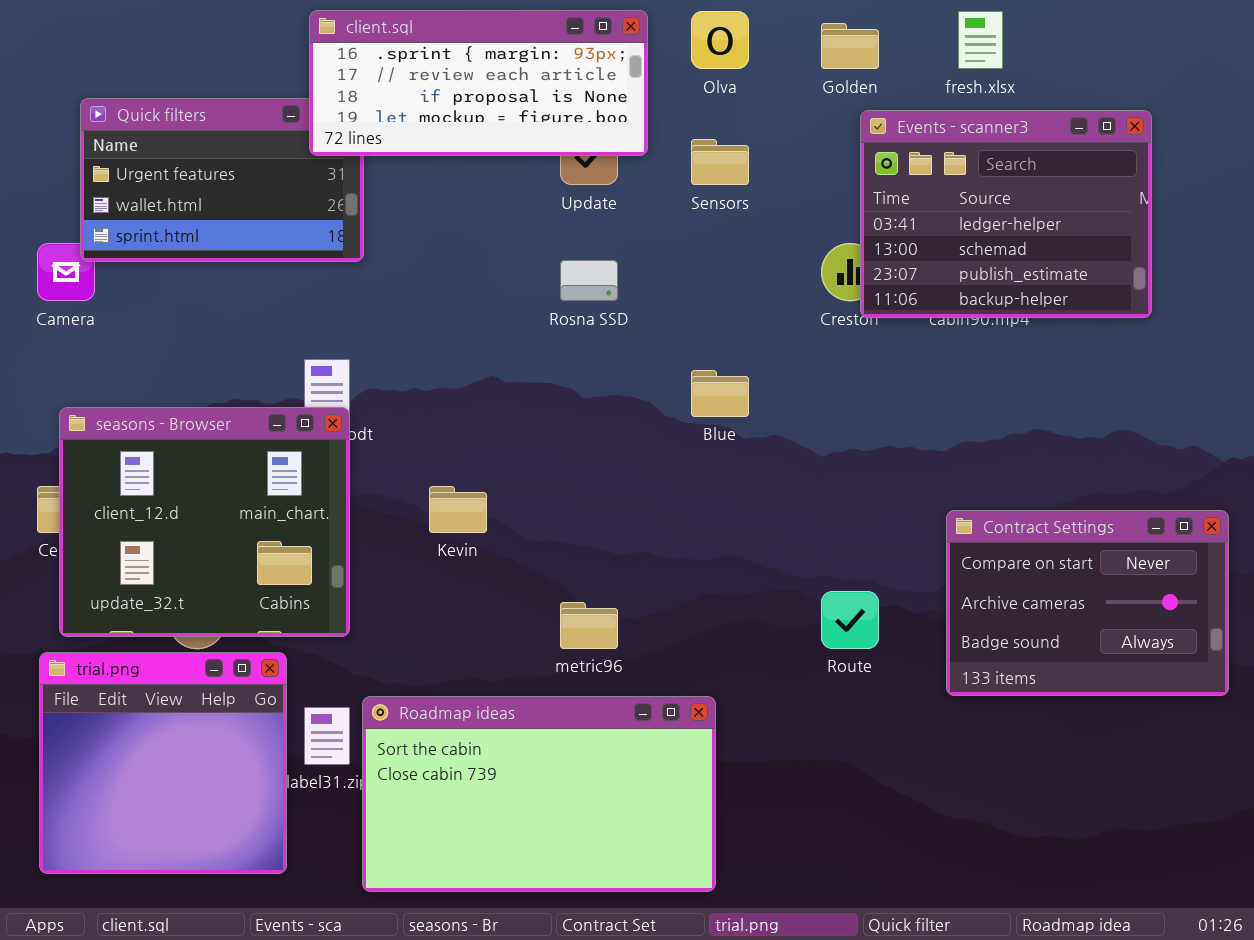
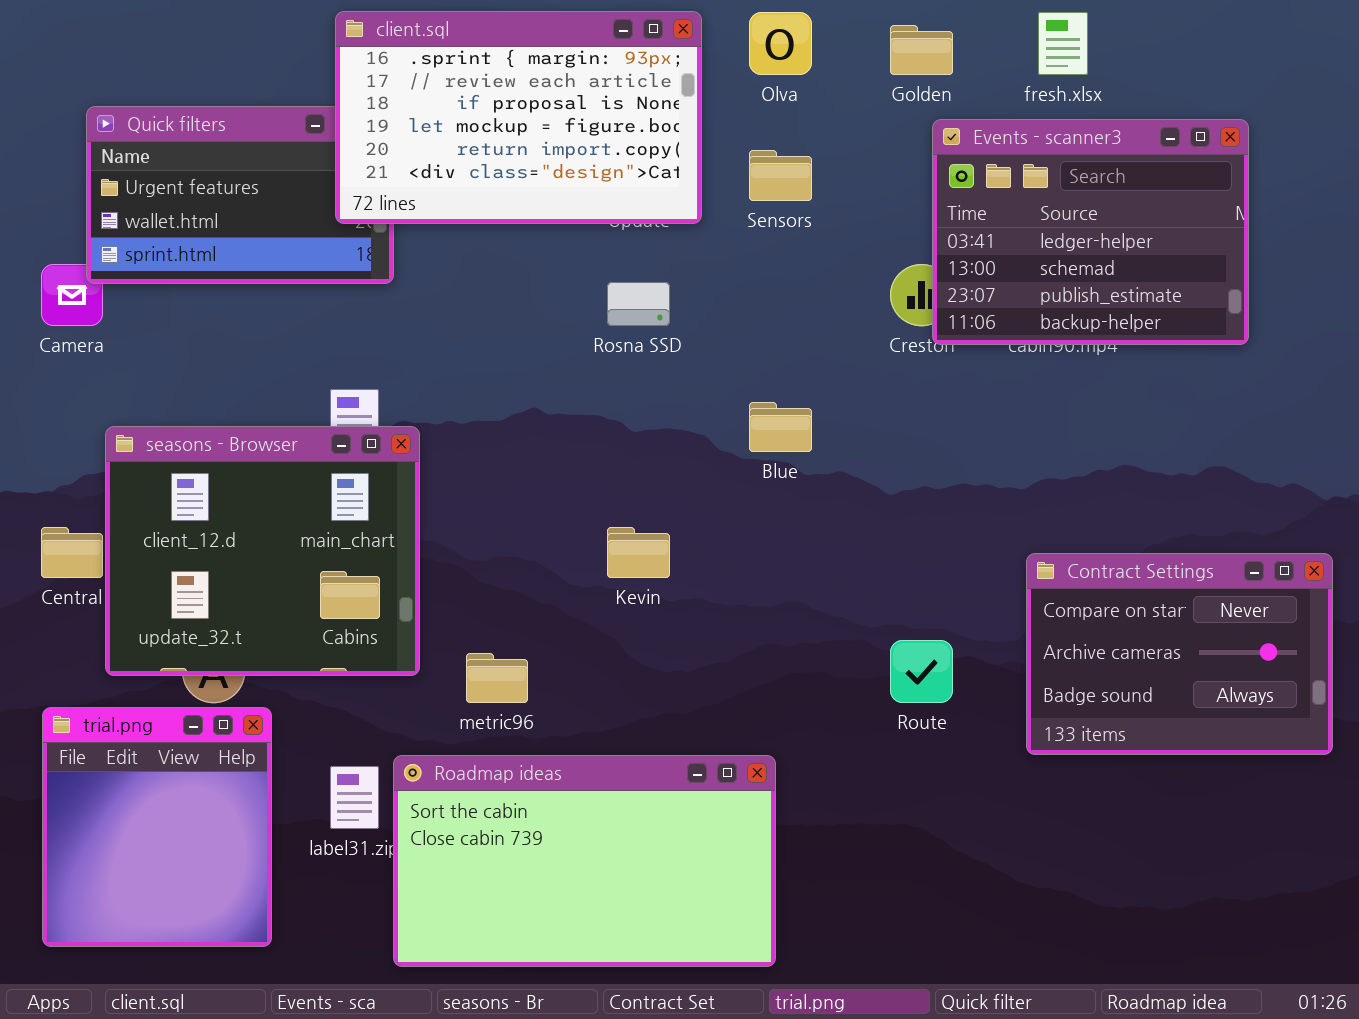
client.sql: [309,10,648,156] -> [335,11,702,224], resized
seasons - Browser: [59,407,350,637] -> [105,426,420,676], moved
Kevin: [429,486,487,533] -> [607,527,670,578], moved
metric96: [560,602,618,649] -> [466,653,528,703], moved
trial.png: [39,652,287,874] -> [42,707,272,947], resized

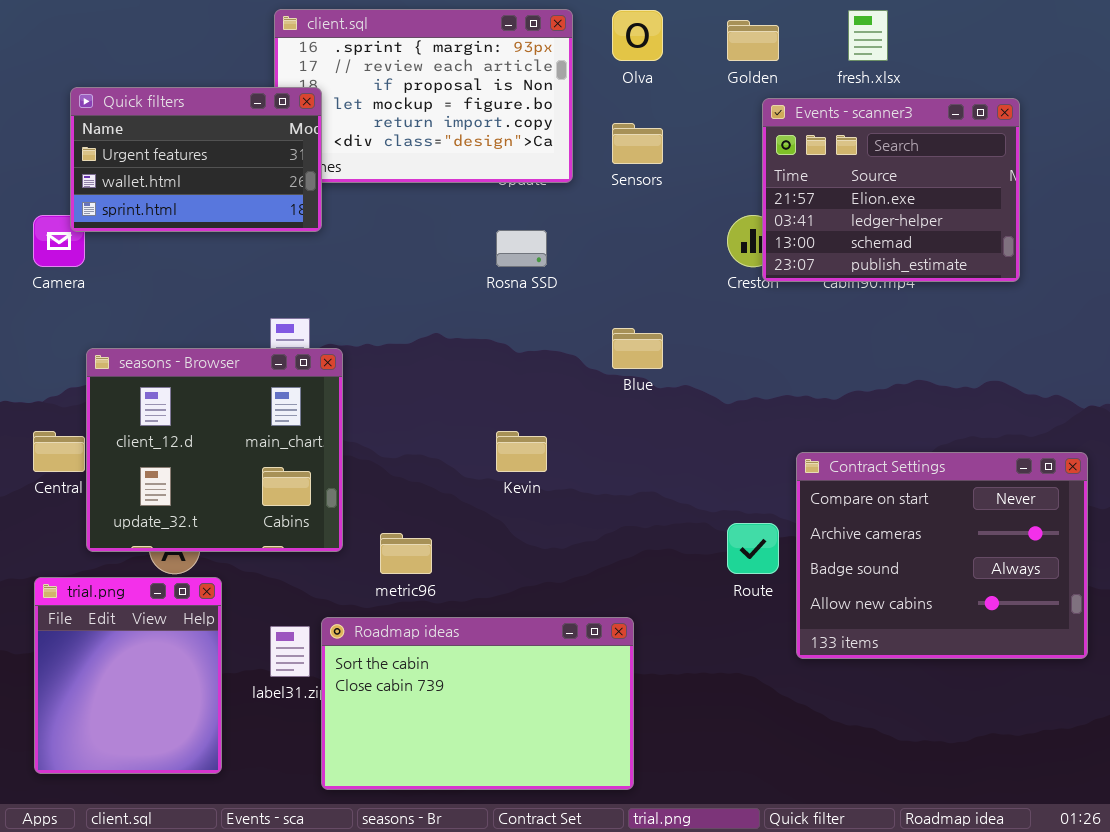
Quick filters: [86,106,394,284] -> [70,87,322,232], raised
Events - scanner3: [932,119,1249,345] -> [762,98,1020,282], scrolled up 1 row
Contract Settings: [1026,553,1333,755] -> [796,452,1088,659], resized

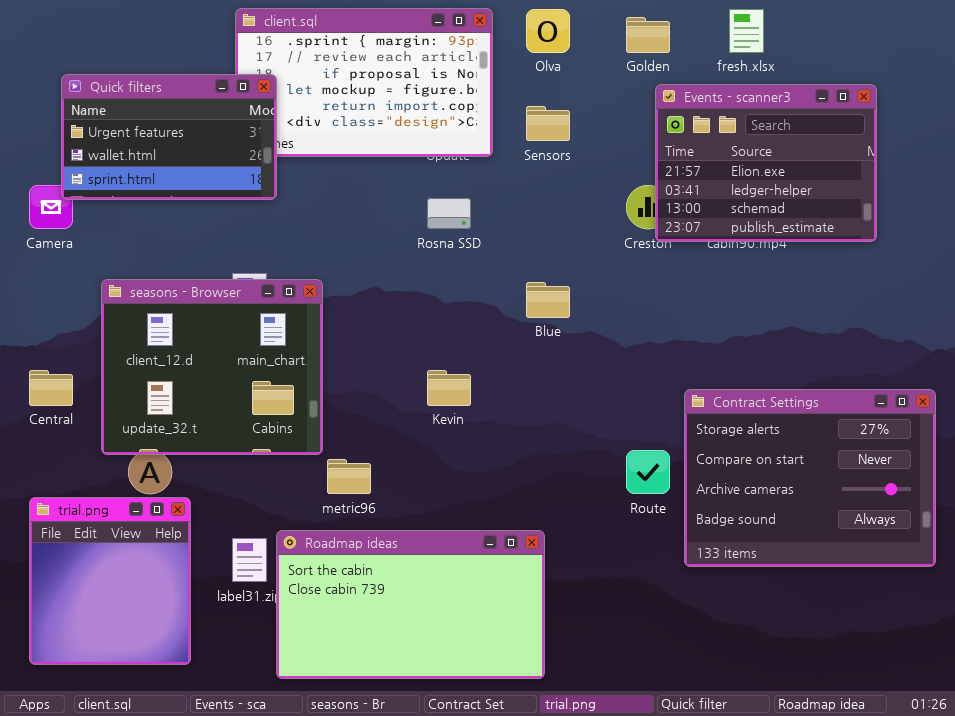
seasons - Browser: [86,348,343,552] -> [101,279,323,455], moved
Contract Settings: [796,452,1088,659] -> [684,389,936,567], scrolled up 1 row

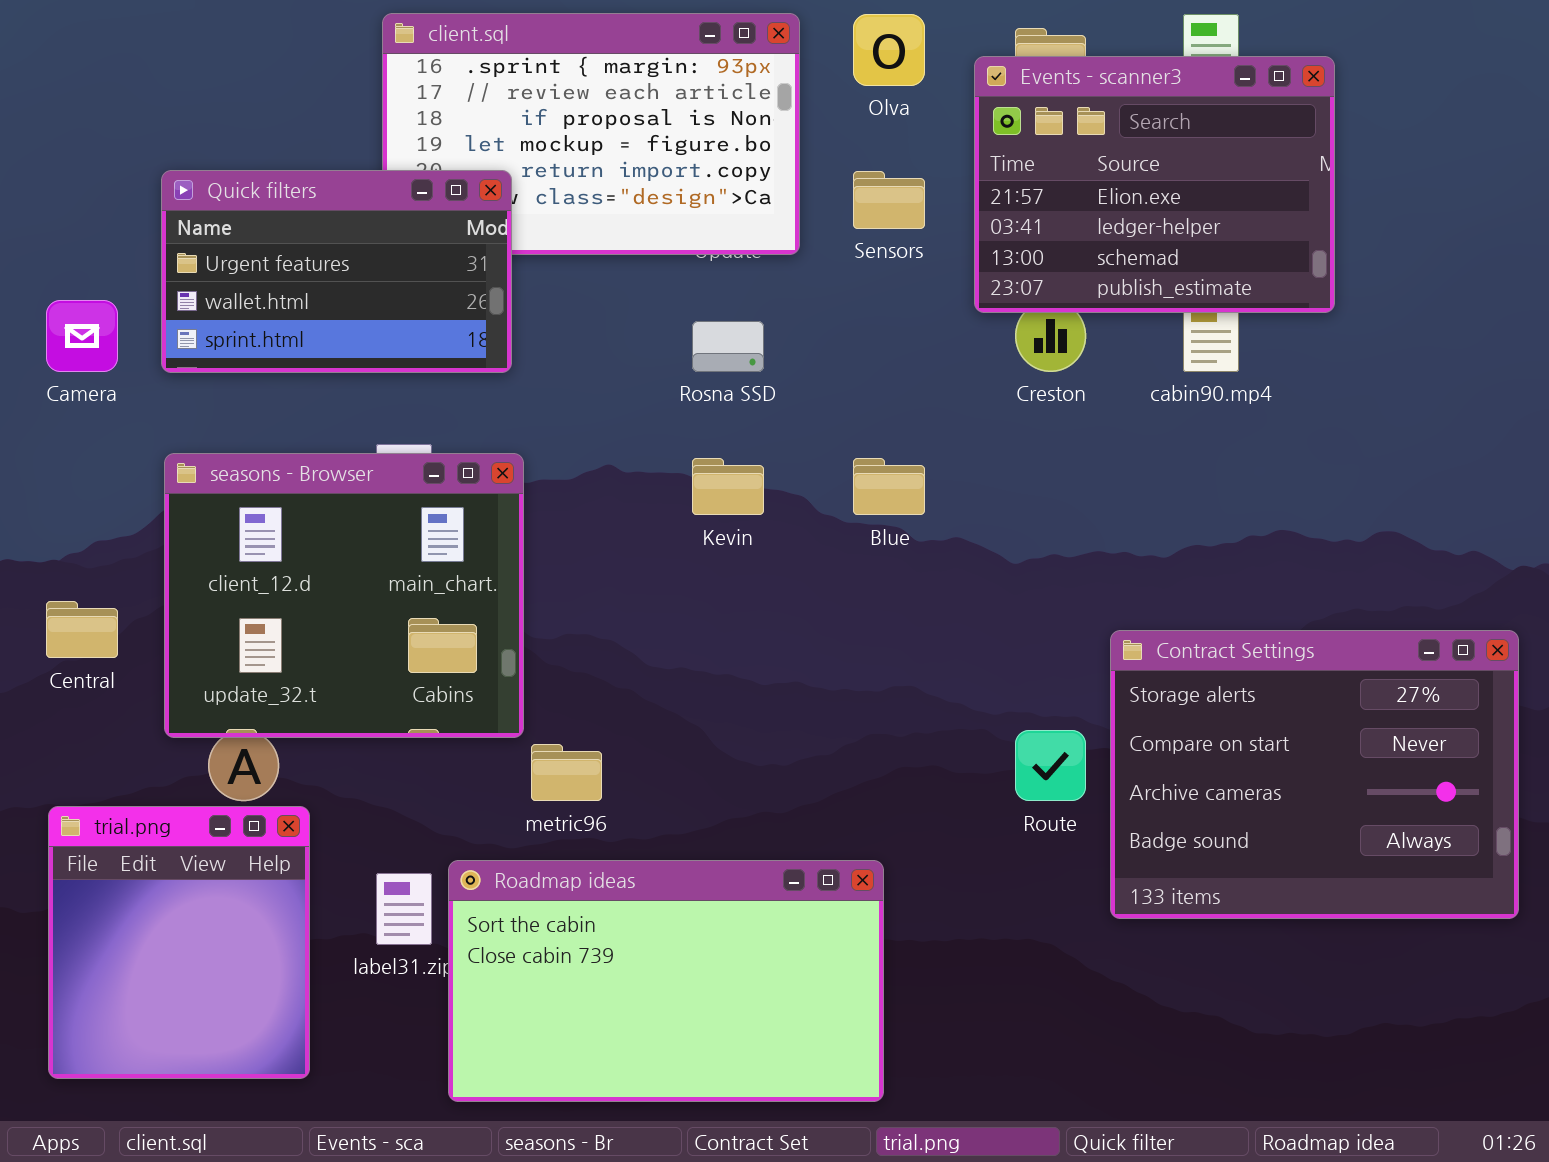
Quick filters: [61,74,277,200] -> [161,170,512,373], moved
Events - scanner3: [655,84,877,242] -> [974,56,1335,313], moved
Kevin: [427,370,471,406] -> [692,458,764,515], moved

